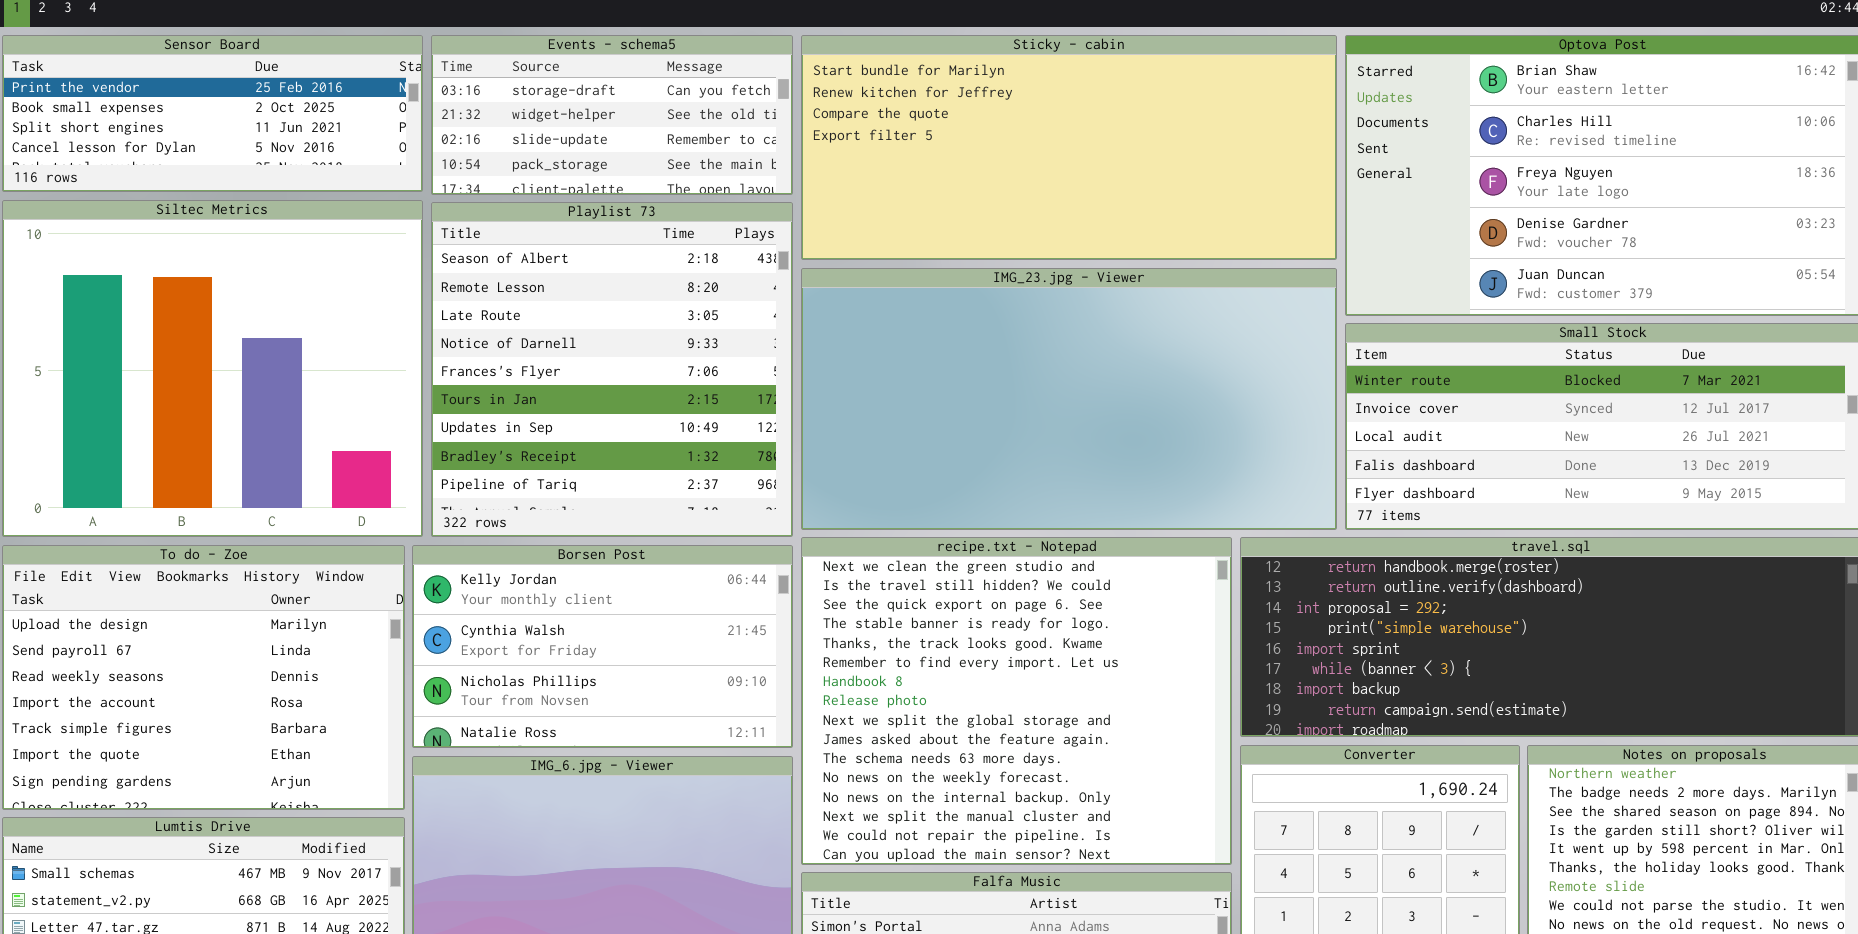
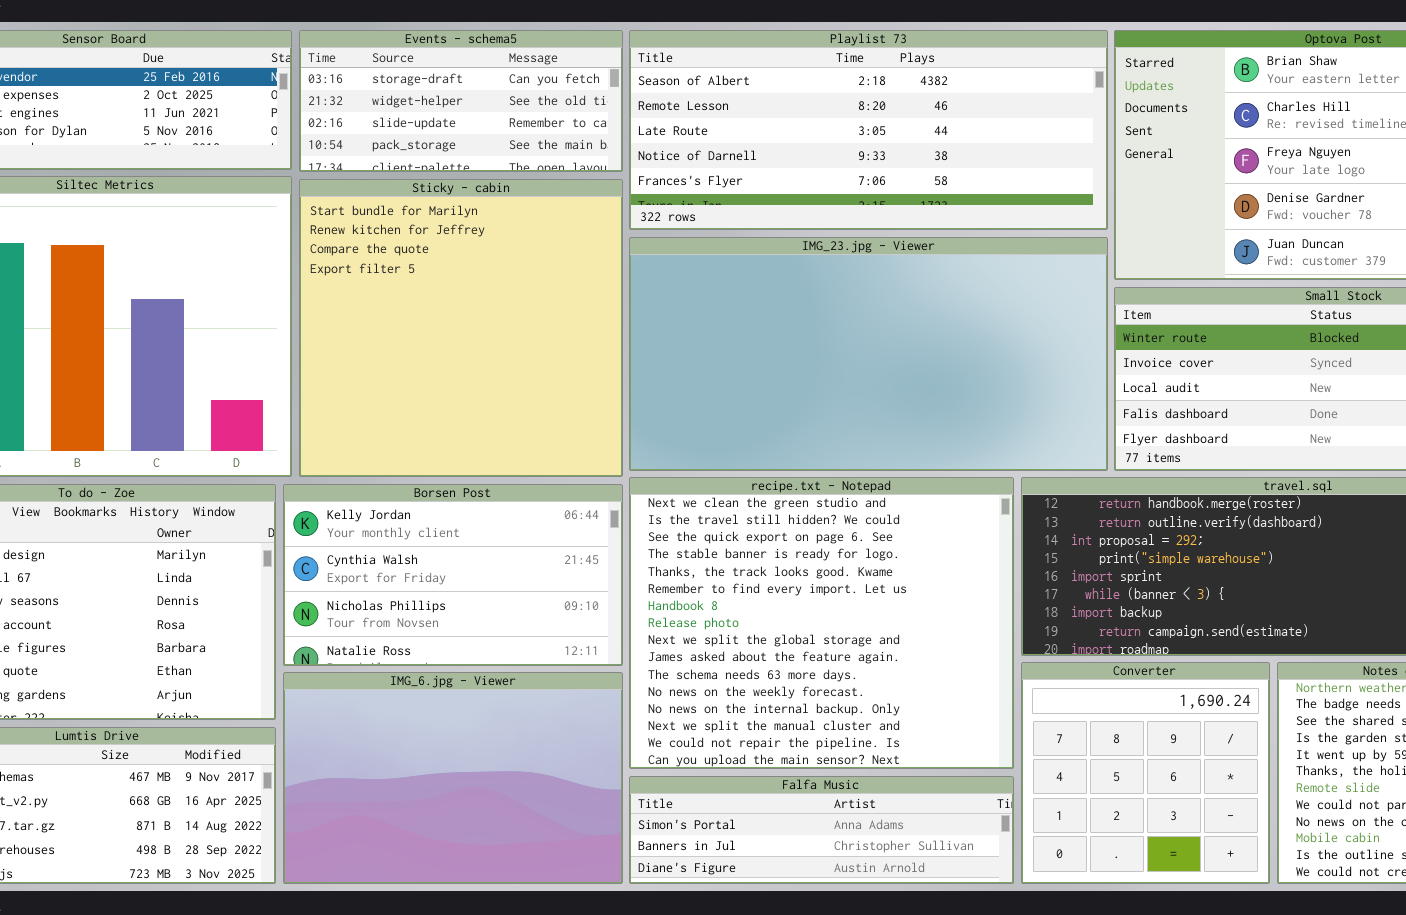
Sticky - cabin: [801,35,1337,260] -> [299,179,623,477], moved, resized
Playlist 73: [431,202,793,537] -> [629,30,1108,230], moved, resized

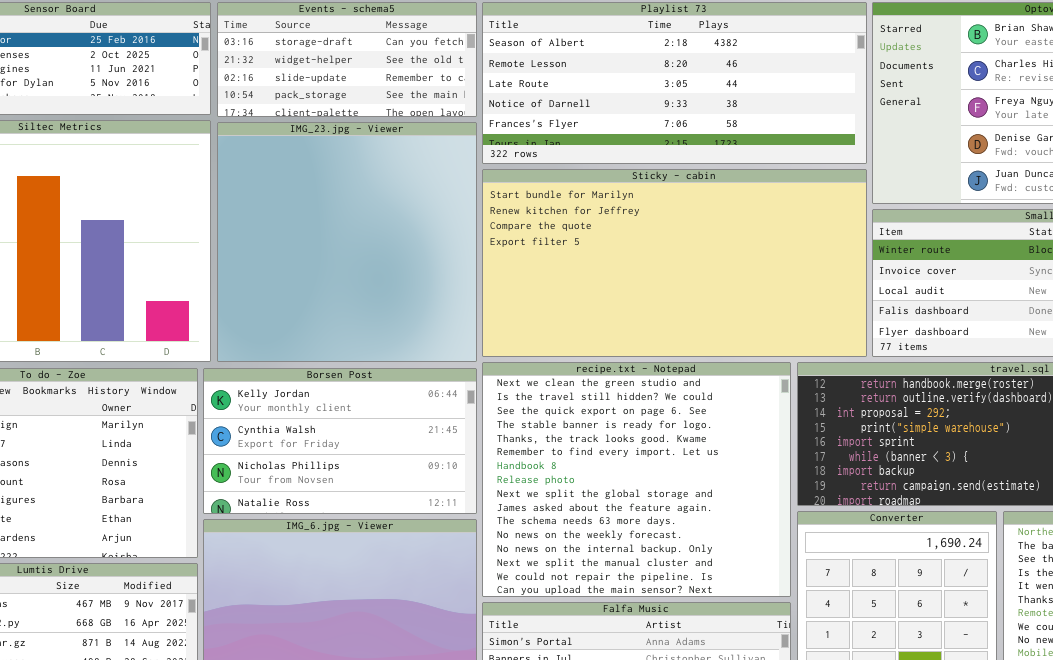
Sticky - cabin: [299,179,623,477] -> [482,169,867,357], moved, resized
IMG_23.jpg - Viewer: [629,237,1108,471] -> [217,122,477,362], moved, resized

